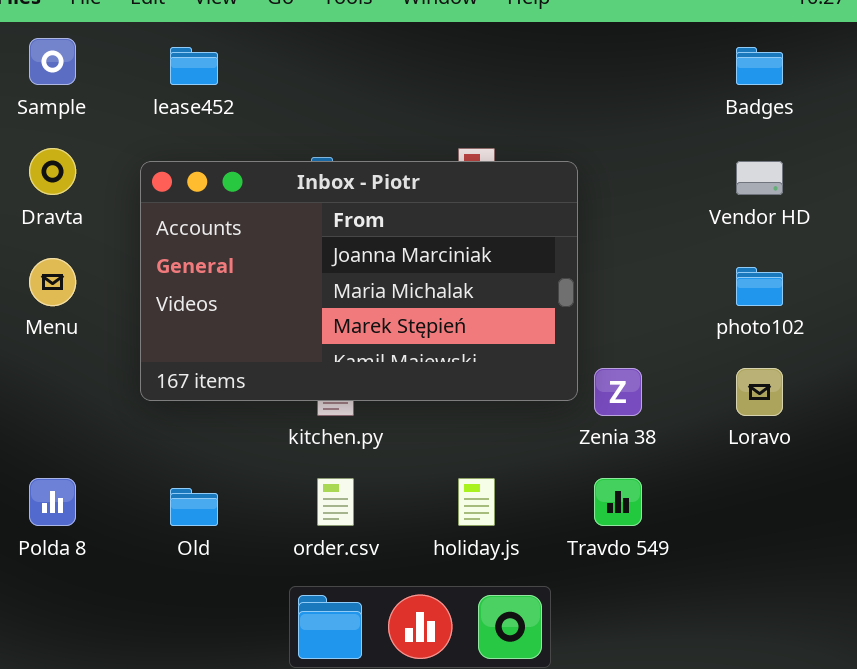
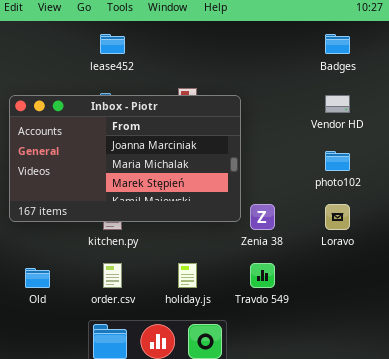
lease452: [170,47,218,85] -> [100,34,125,54], moved

